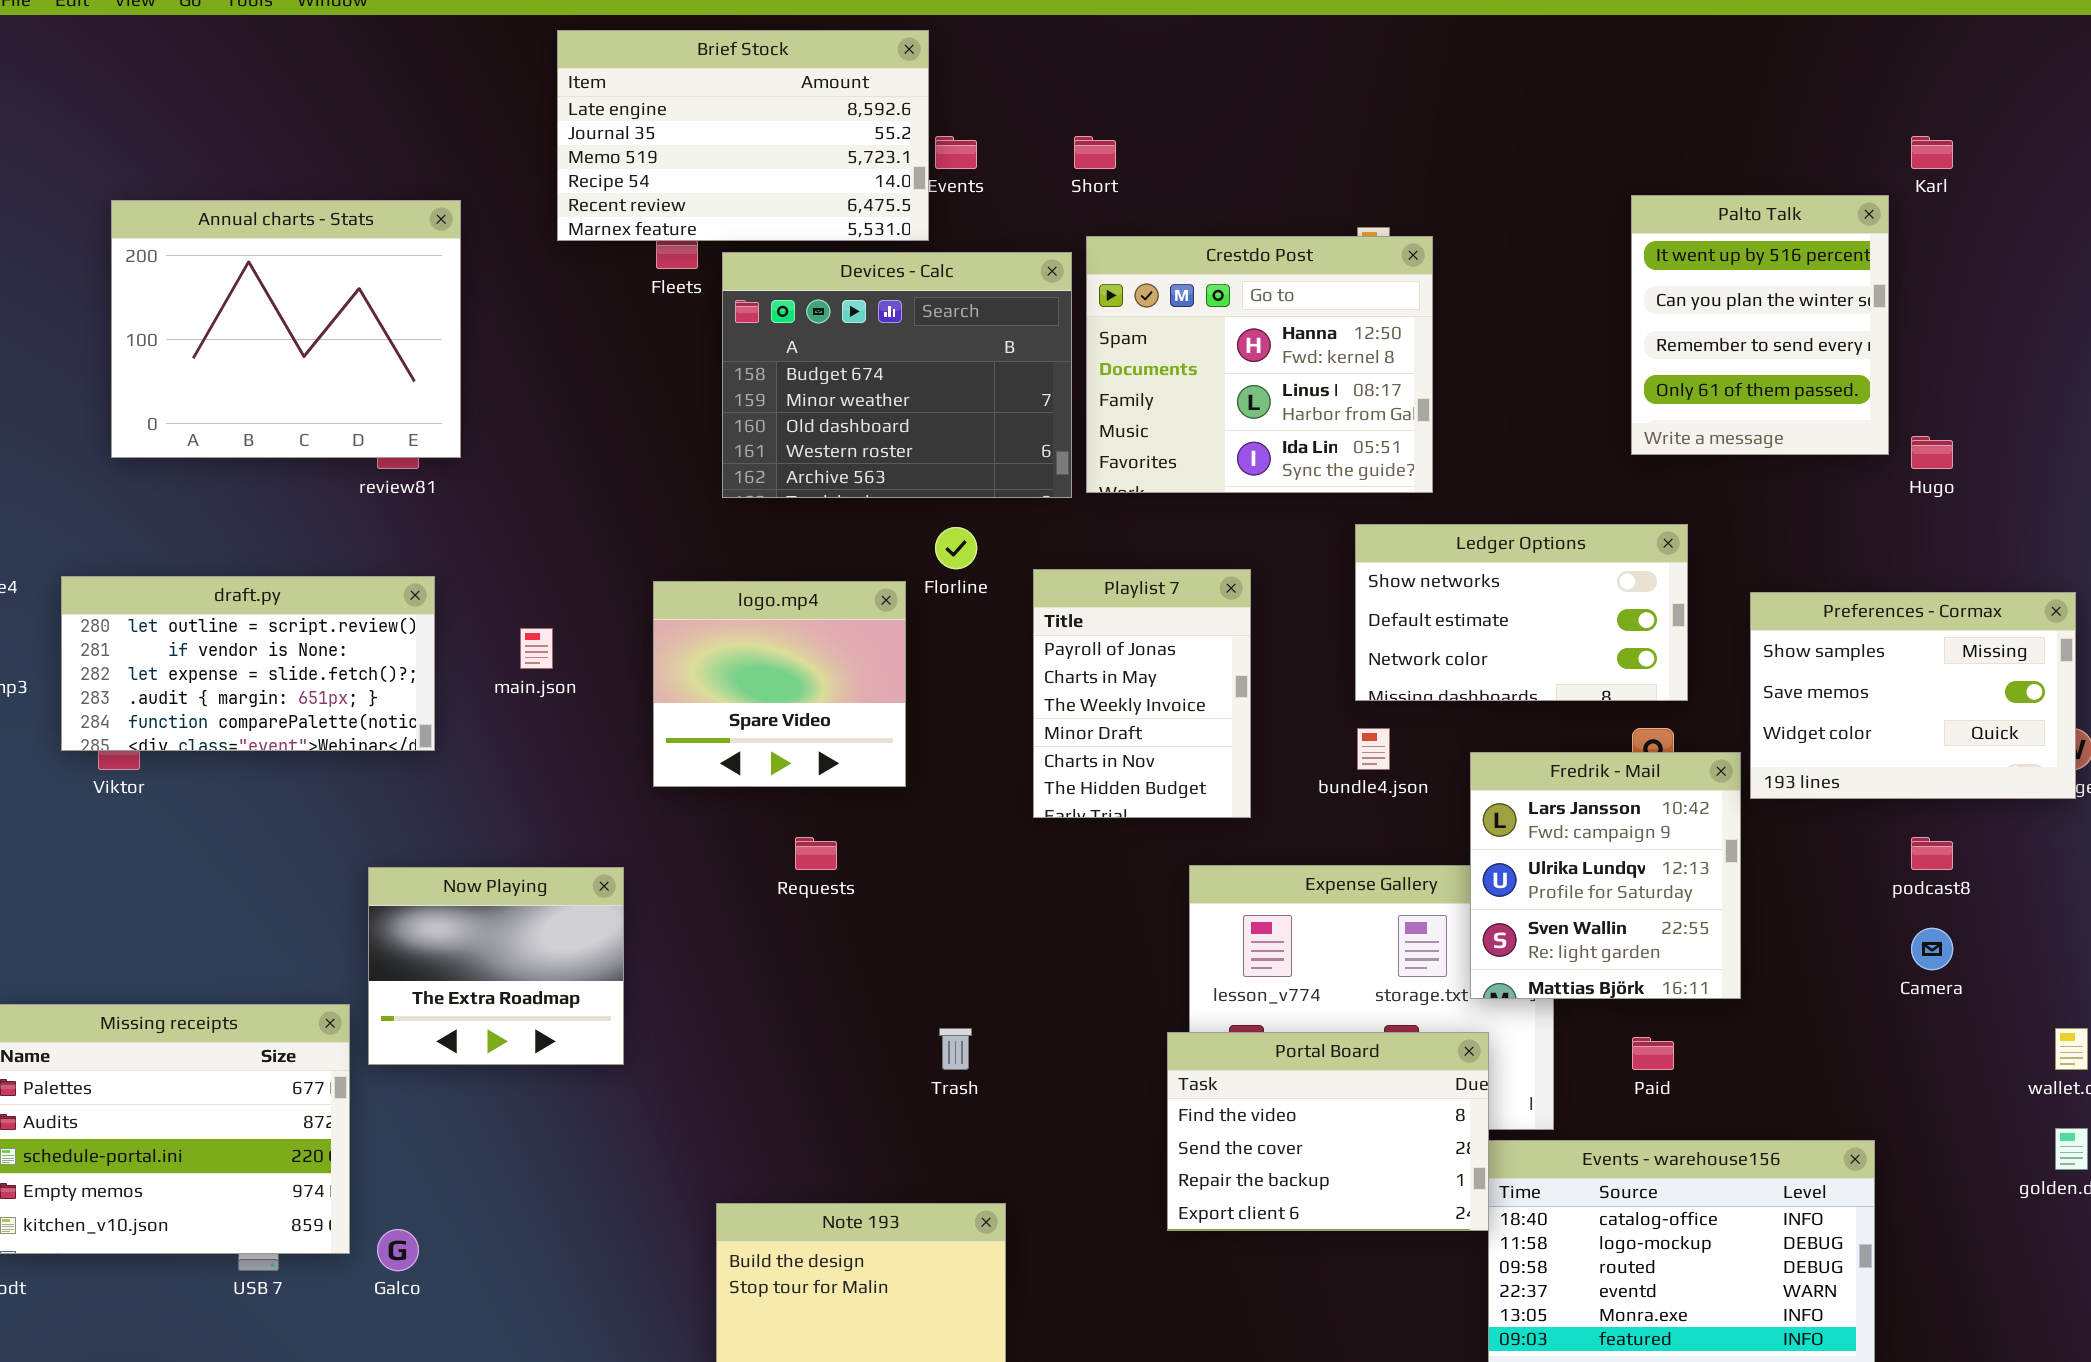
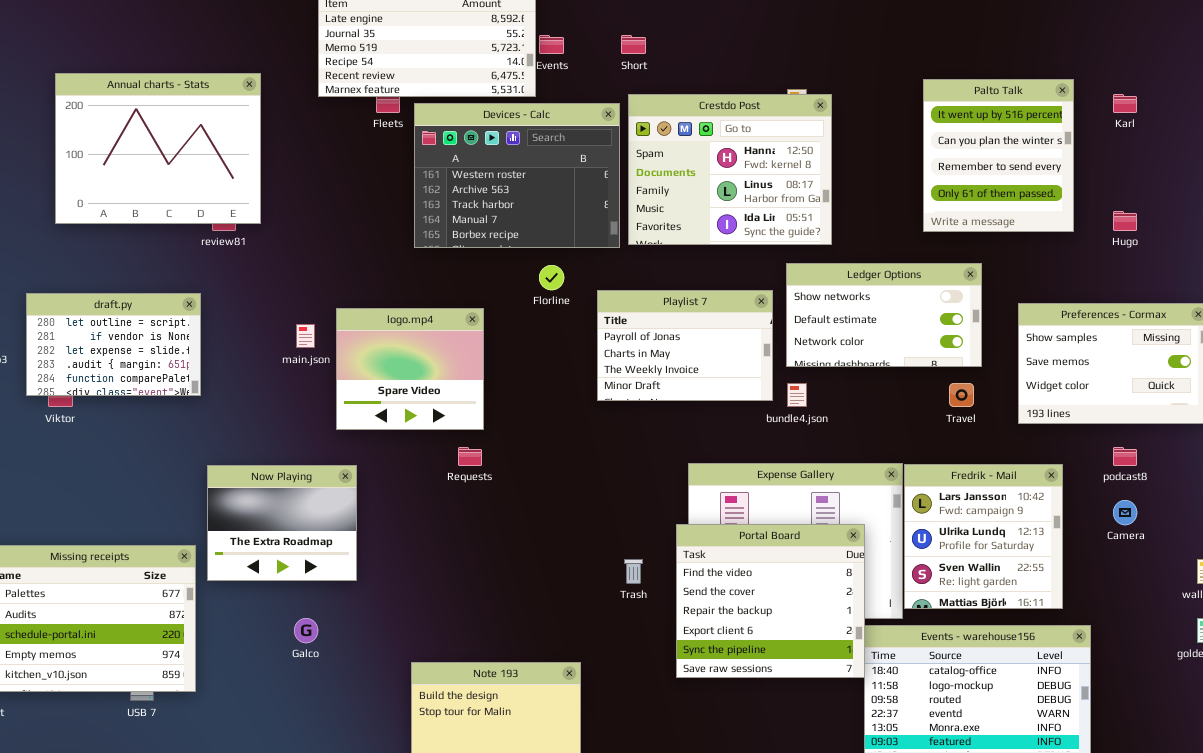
Karl: [1911,136,1953,169] -> [1113,94,1137,113], moved
Palto Talk: [1631,195,1889,455] -> [923,79,1074,232], moved
Devices - Calc: [722,252,1072,498] -> [414,103,620,248], scrolled down 3 rows
Playlist 7: [1033,569,1251,818] -> [597,290,773,401], resized
draft.py: [61,576,435,751] -> [26,293,201,396], resized
logo.mp4: [653,581,906,787] -> [336,308,484,430], moved
Fredrik - Mail: [1470,752,1741,999] -> [904,464,1063,609], moved
Trash: [939,1028,972,1070] -> [624,559,643,584], moved
Portal Board: [1167,1032,1489,1231] -> [676,524,865,678], resized
Galco: [377,1229,419,1271] -> [294,618,318,643], moved

